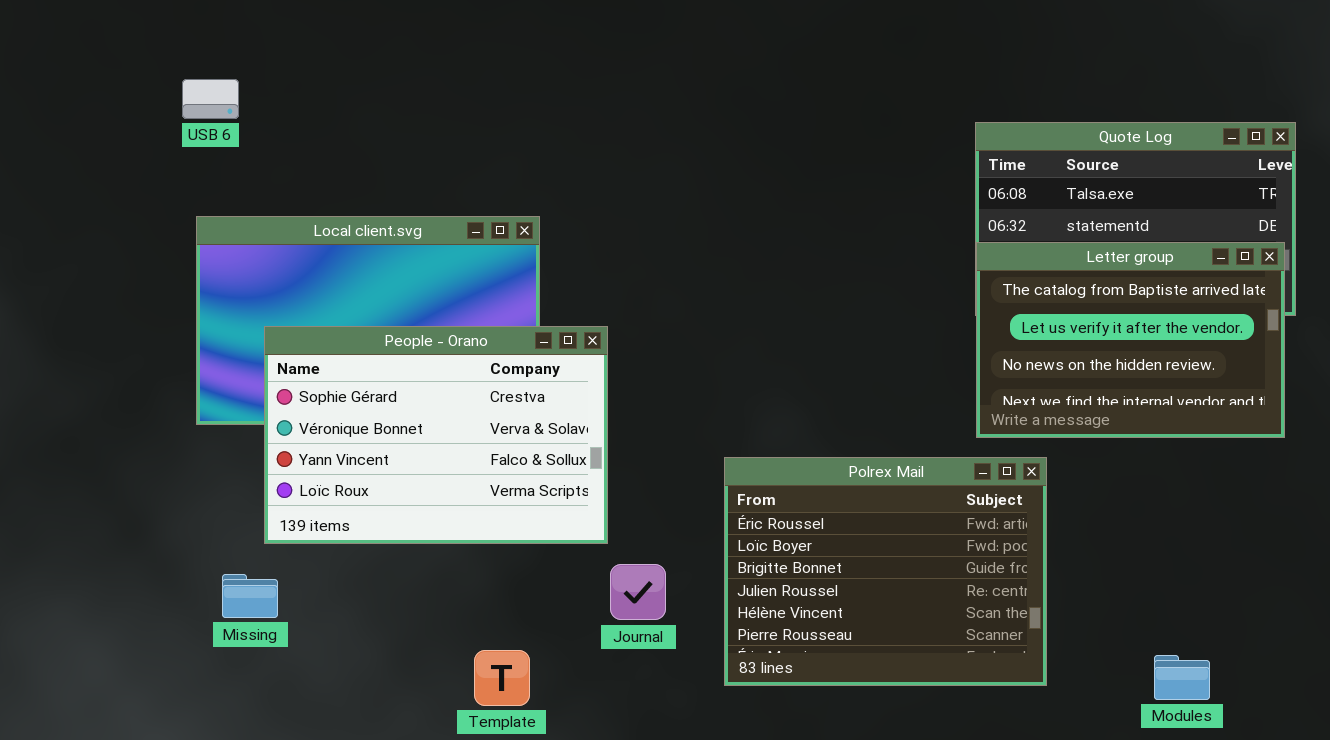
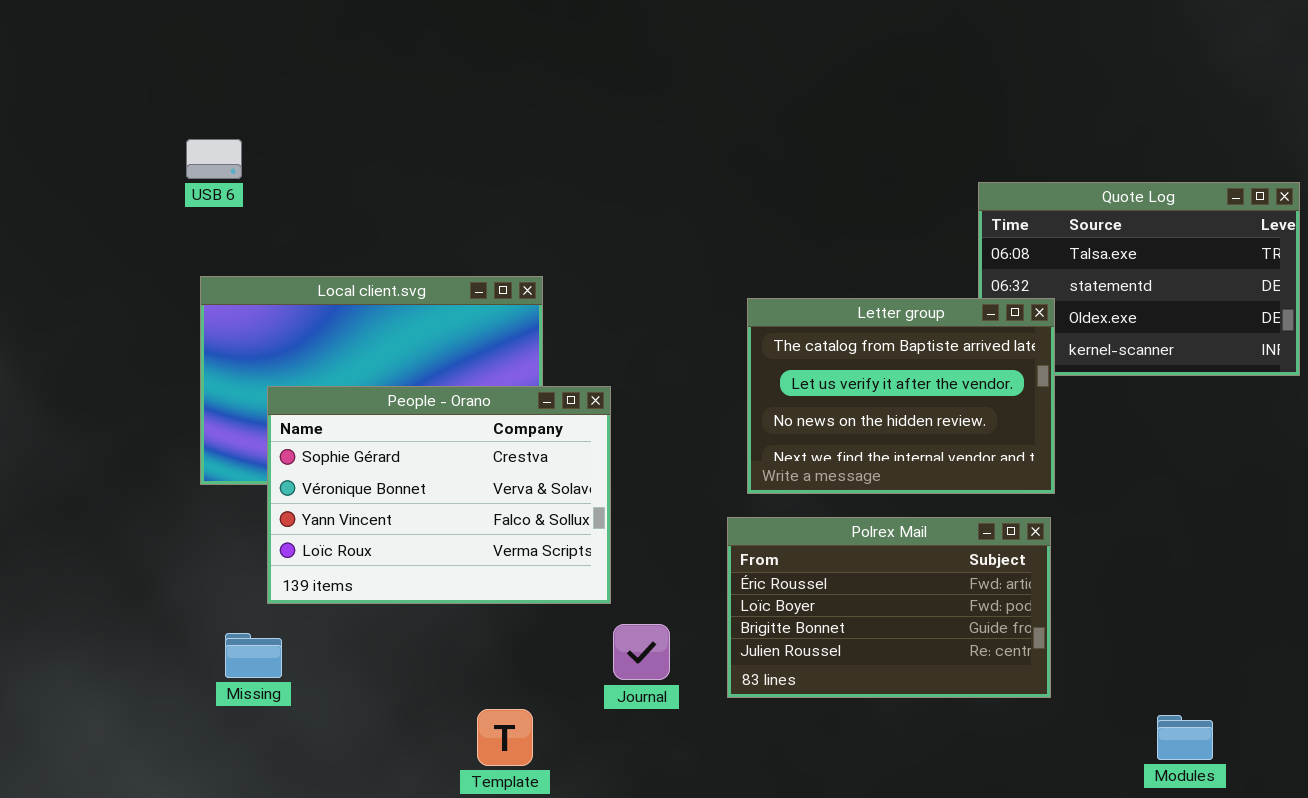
Letter group: [976,242,1285,438] -> [747,298,1055,494], moved
Polrex Mail: [724,457,1047,686] -> [727,517,1051,698], resized

